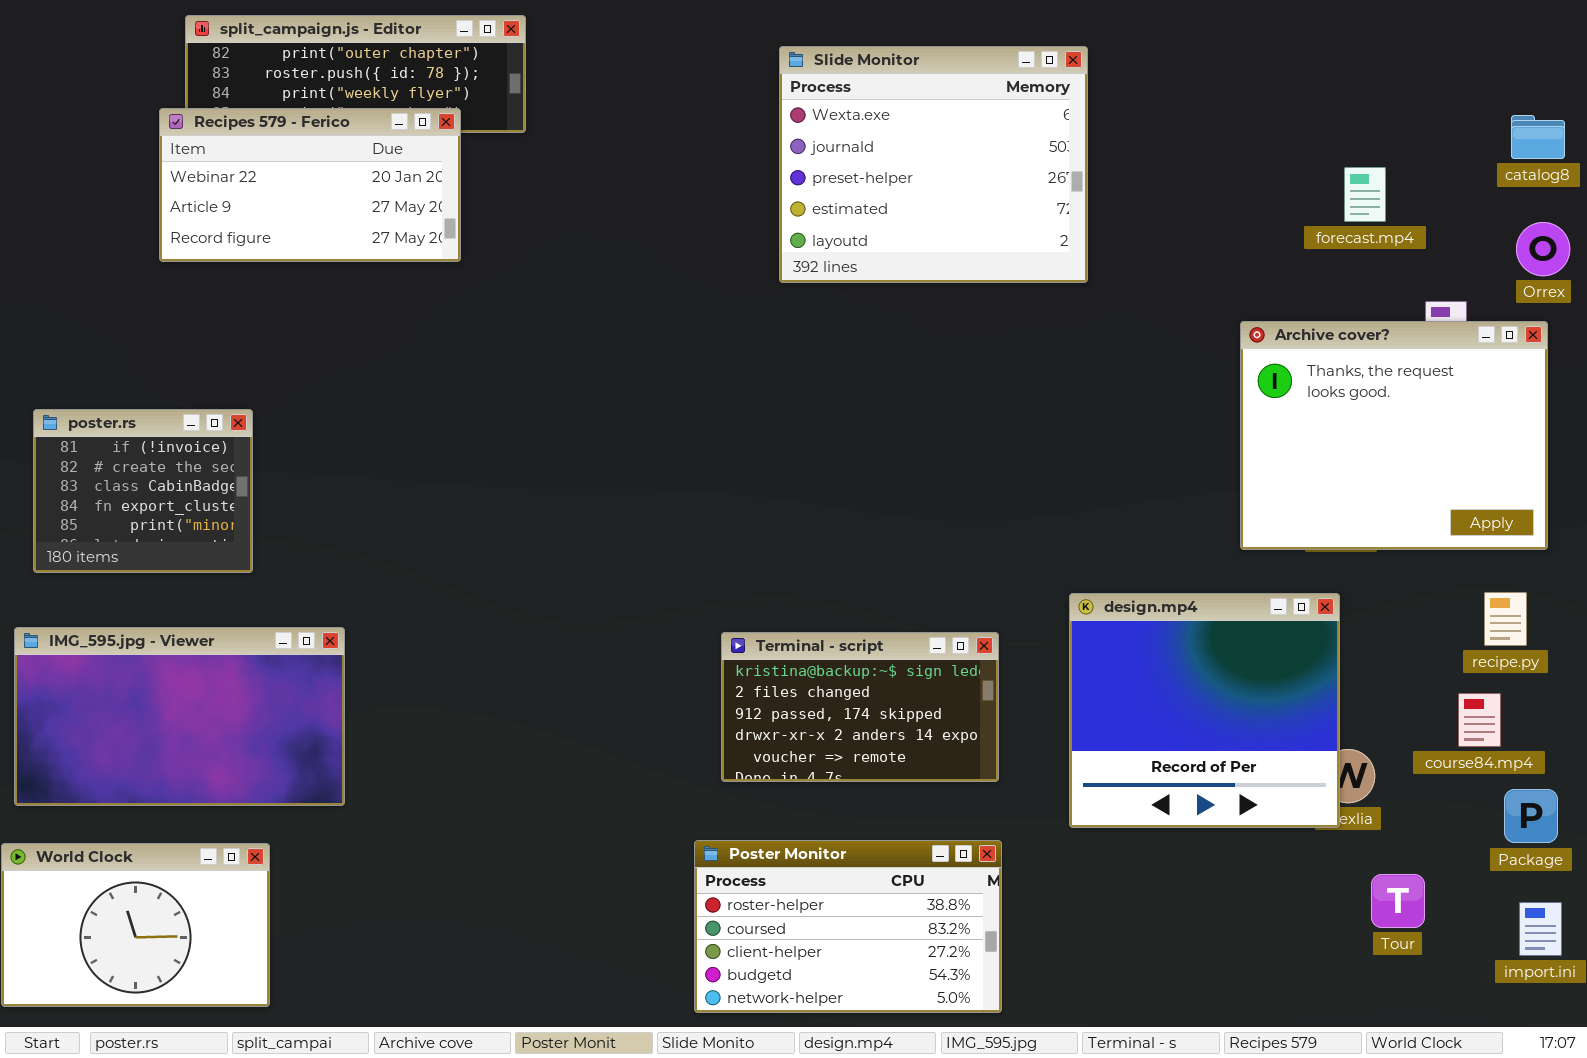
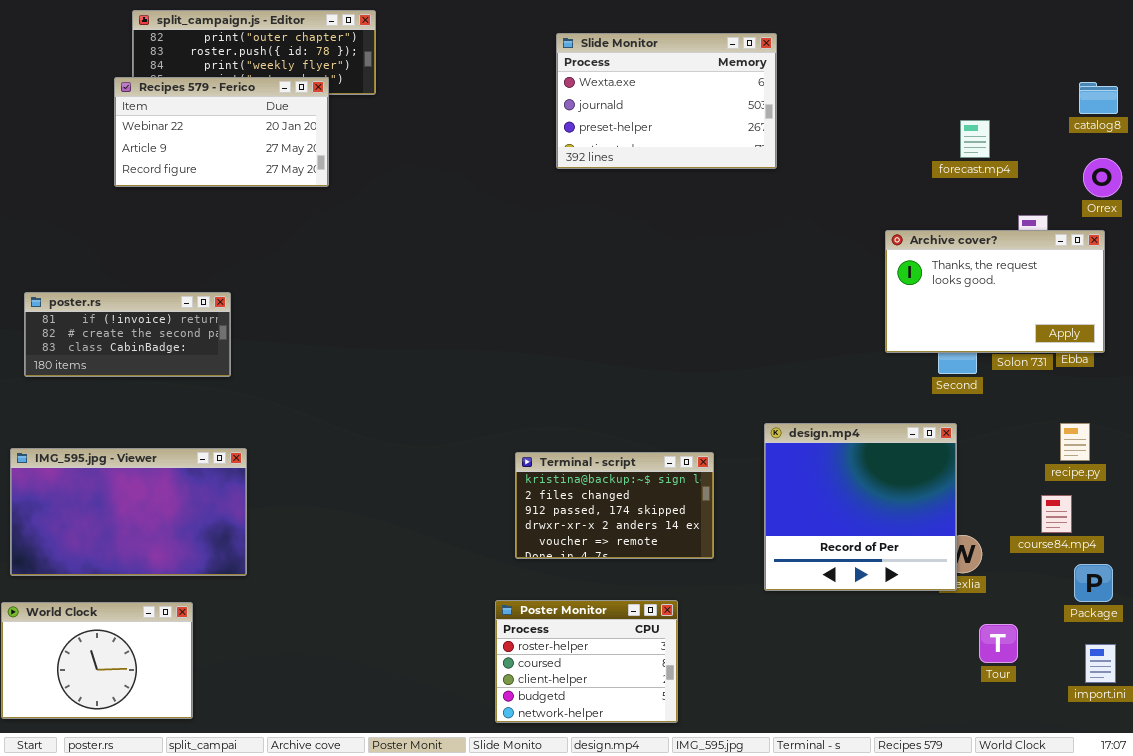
Slide Monitor: [779,46,1088,283] -> [556,33,777,169], resized
Archive cover?: [1240,321,1548,550] -> [885,230,1105,353], resized
poster.rs: [33,409,253,573] -> [24,292,231,377], resized
Poster Monitor: [694,840,1002,1013] -> [495,600,678,723], resized

